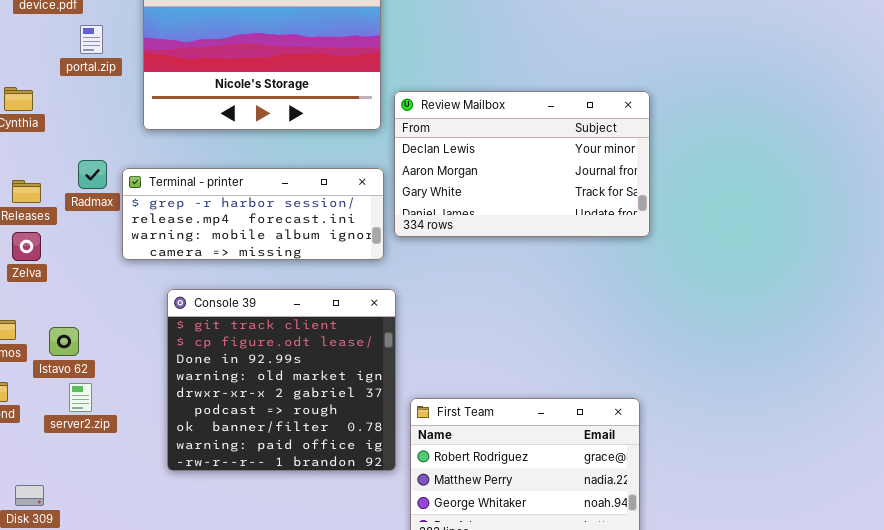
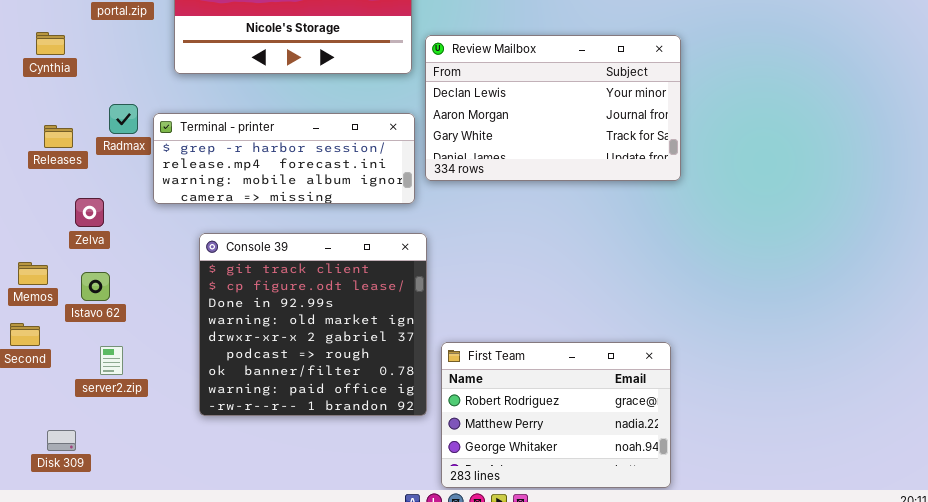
Zelva: [12,232,41,261] -> [75,198,104,227], moved
server2.zip: [69,383,92,412] -> [100,346,123,375], moved

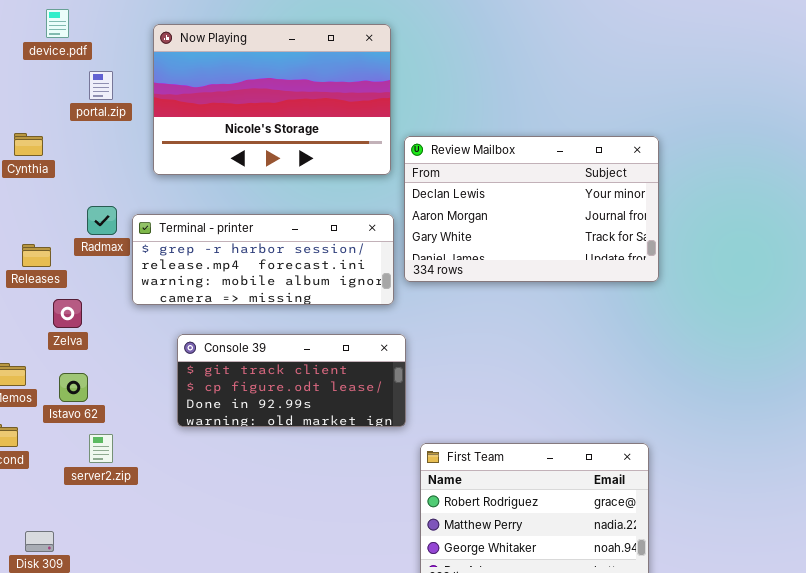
Releases: [44,125,73,148] -> [22,244,51,267], moved
Console 39: [199,233,427,416] -> [177,334,406,427], resized
server2.zip: [100,346,123,375] -> [89,434,113,463], moved

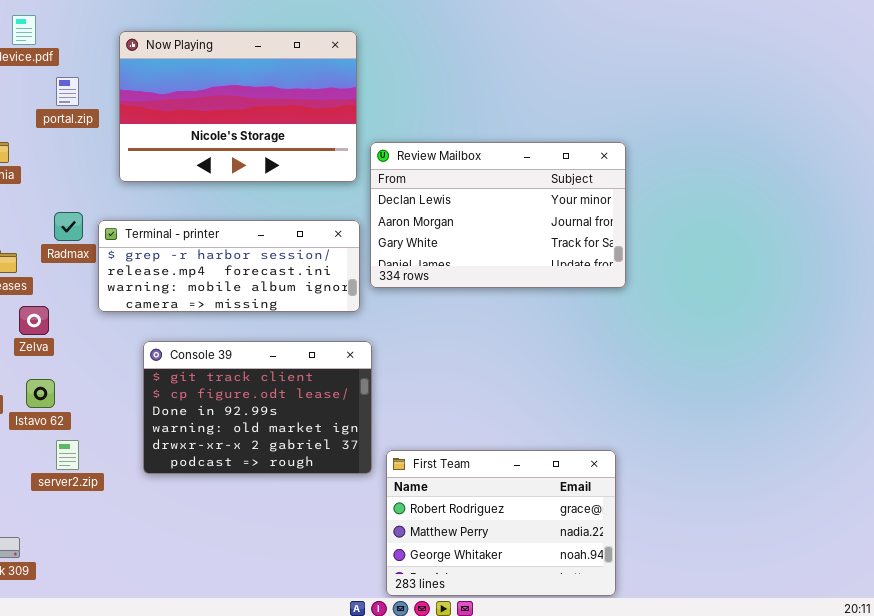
Console 39: [177,334,406,427] -> [143,341,372,474], resized

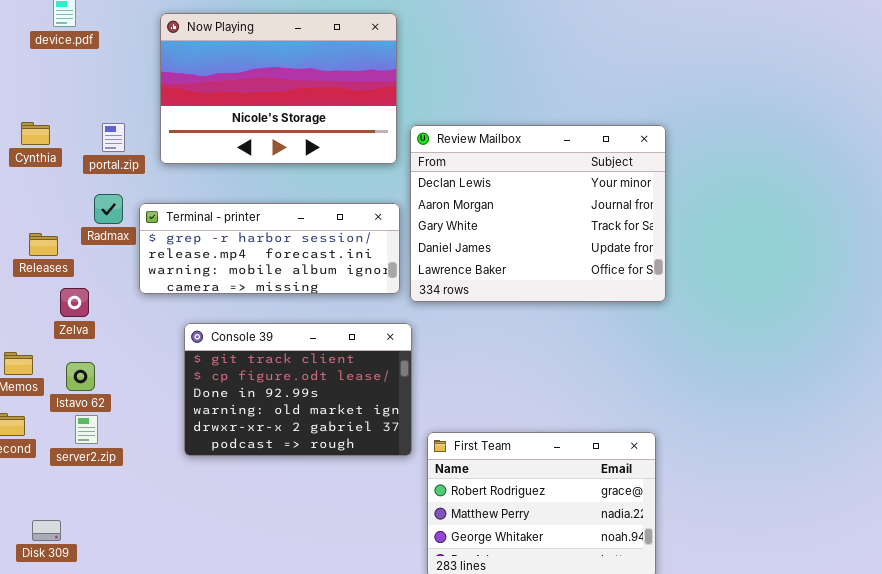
portal.zip: [56,77,79,106] -> [102,123,125,152], moved
Review Mailbox: [370,142,626,288] -> [410,125,666,302], resized
server2.zip: [56,440,79,470] -> [75,415,98,444], moved

